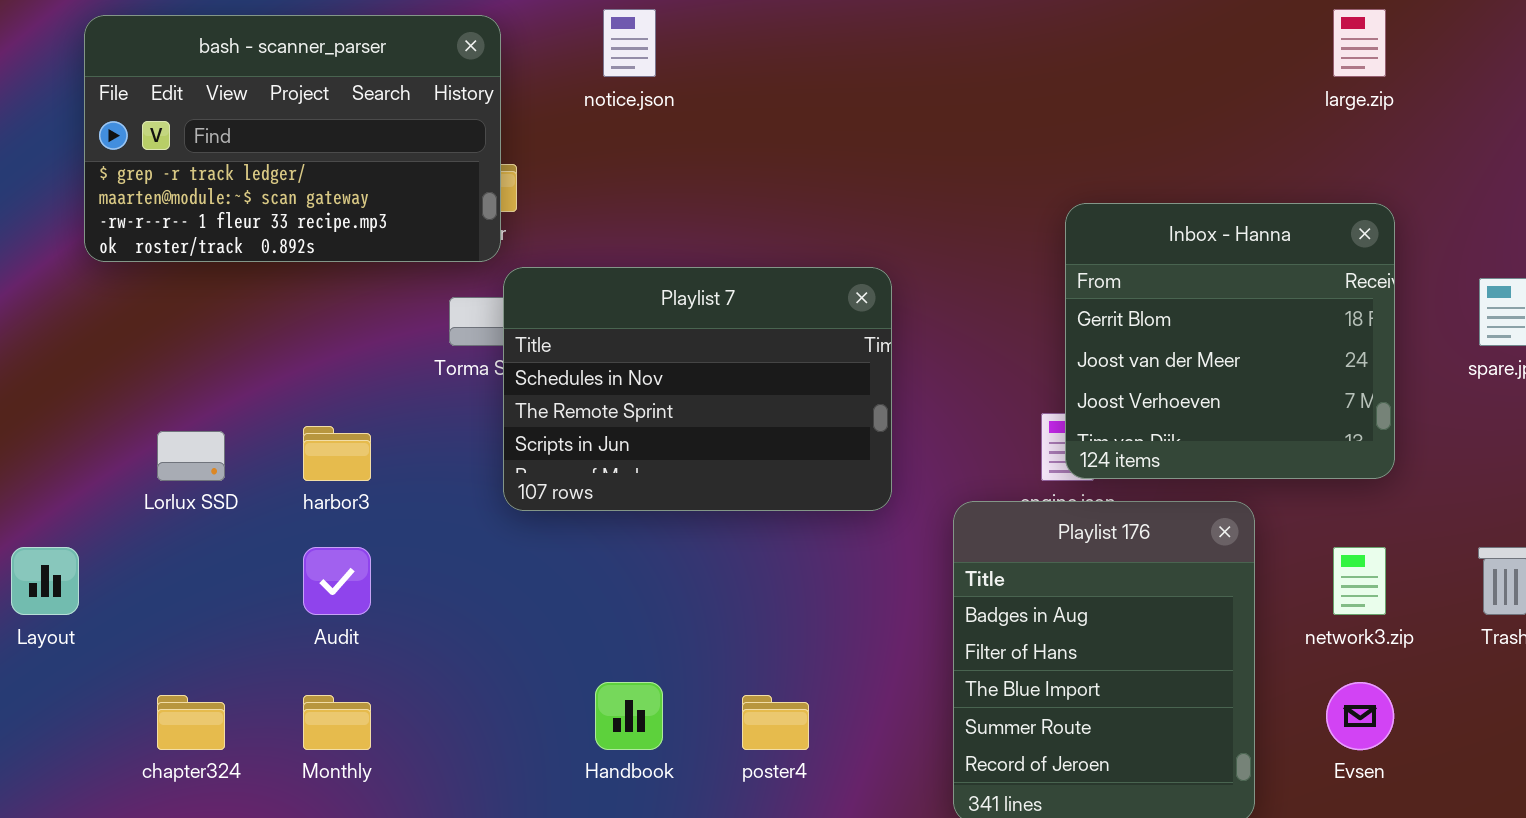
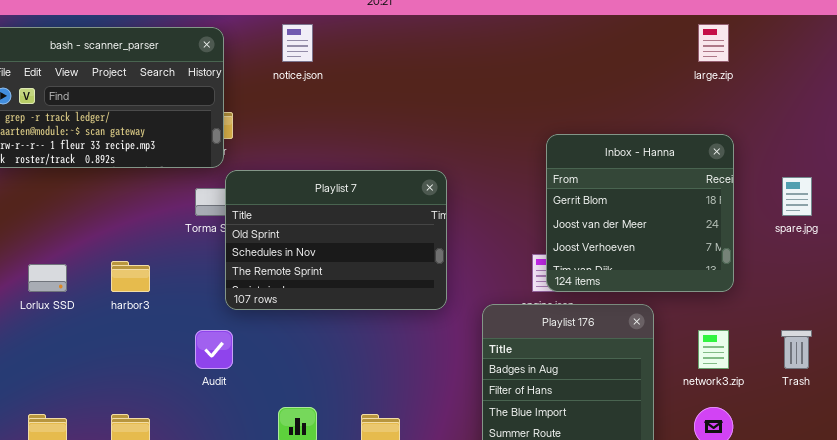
Playlist 7: [503,267,892,511] -> [225,170,447,310], scrolled up 1 row
Audit: [303,547,371,615] -> [195,330,233,369], moved

